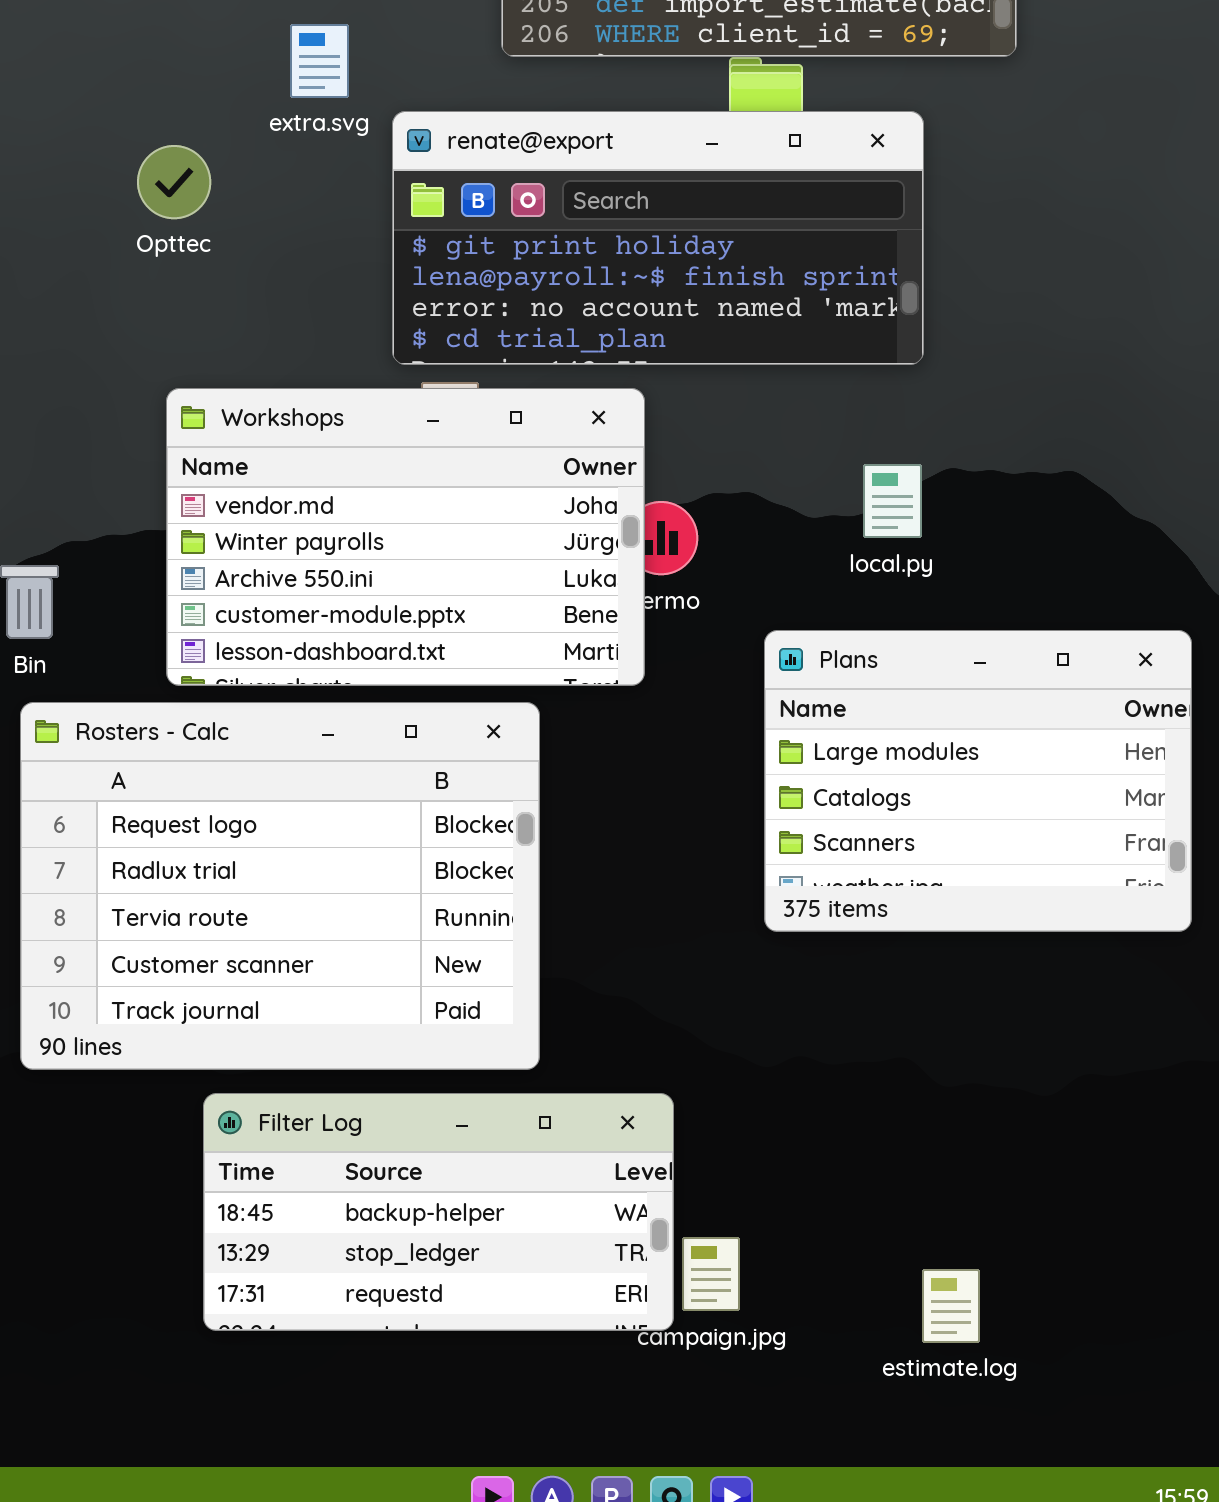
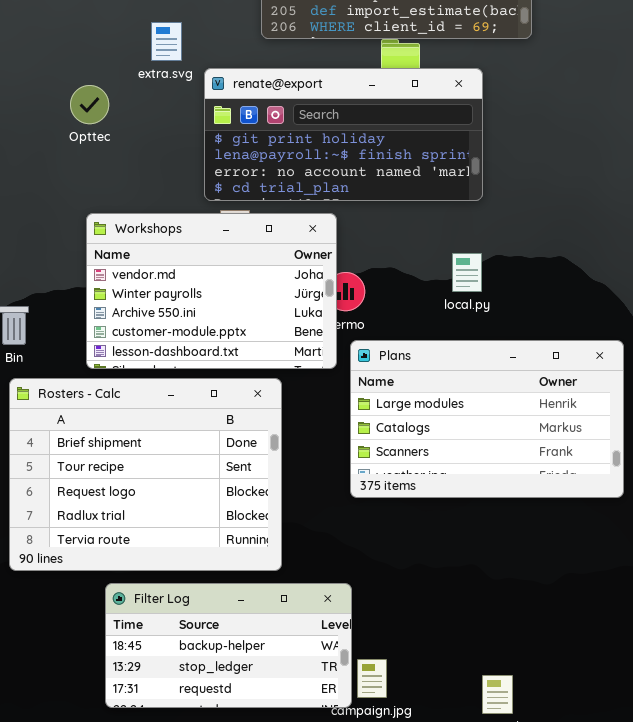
Plans: [764,630,1192,932] -> [350,340,624,498], resized
Rosters - Calc: [20,702,540,1070] -> [9,378,282,571], scrolled up 2 rows

